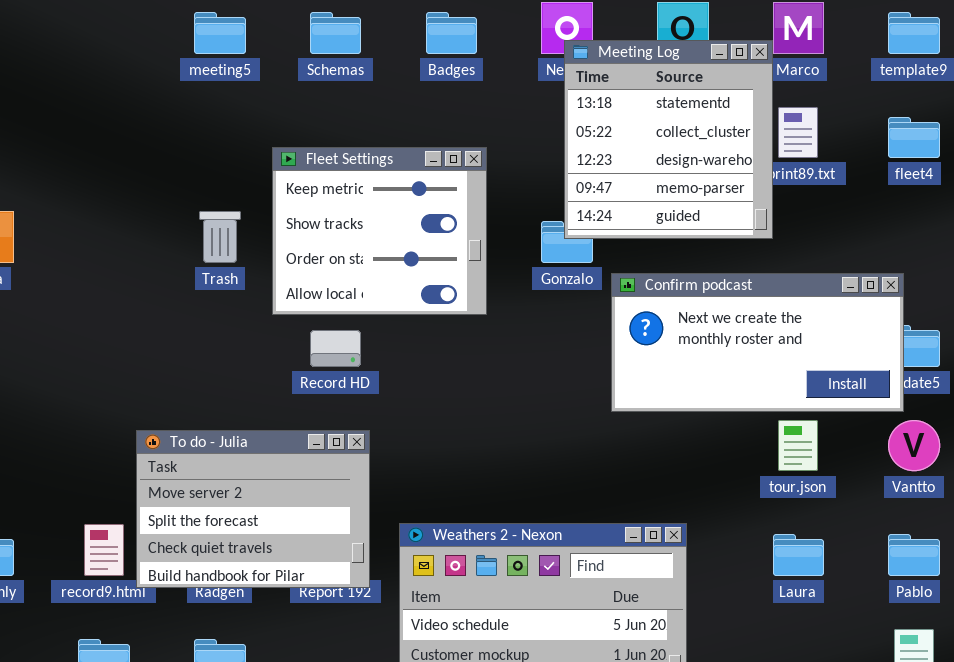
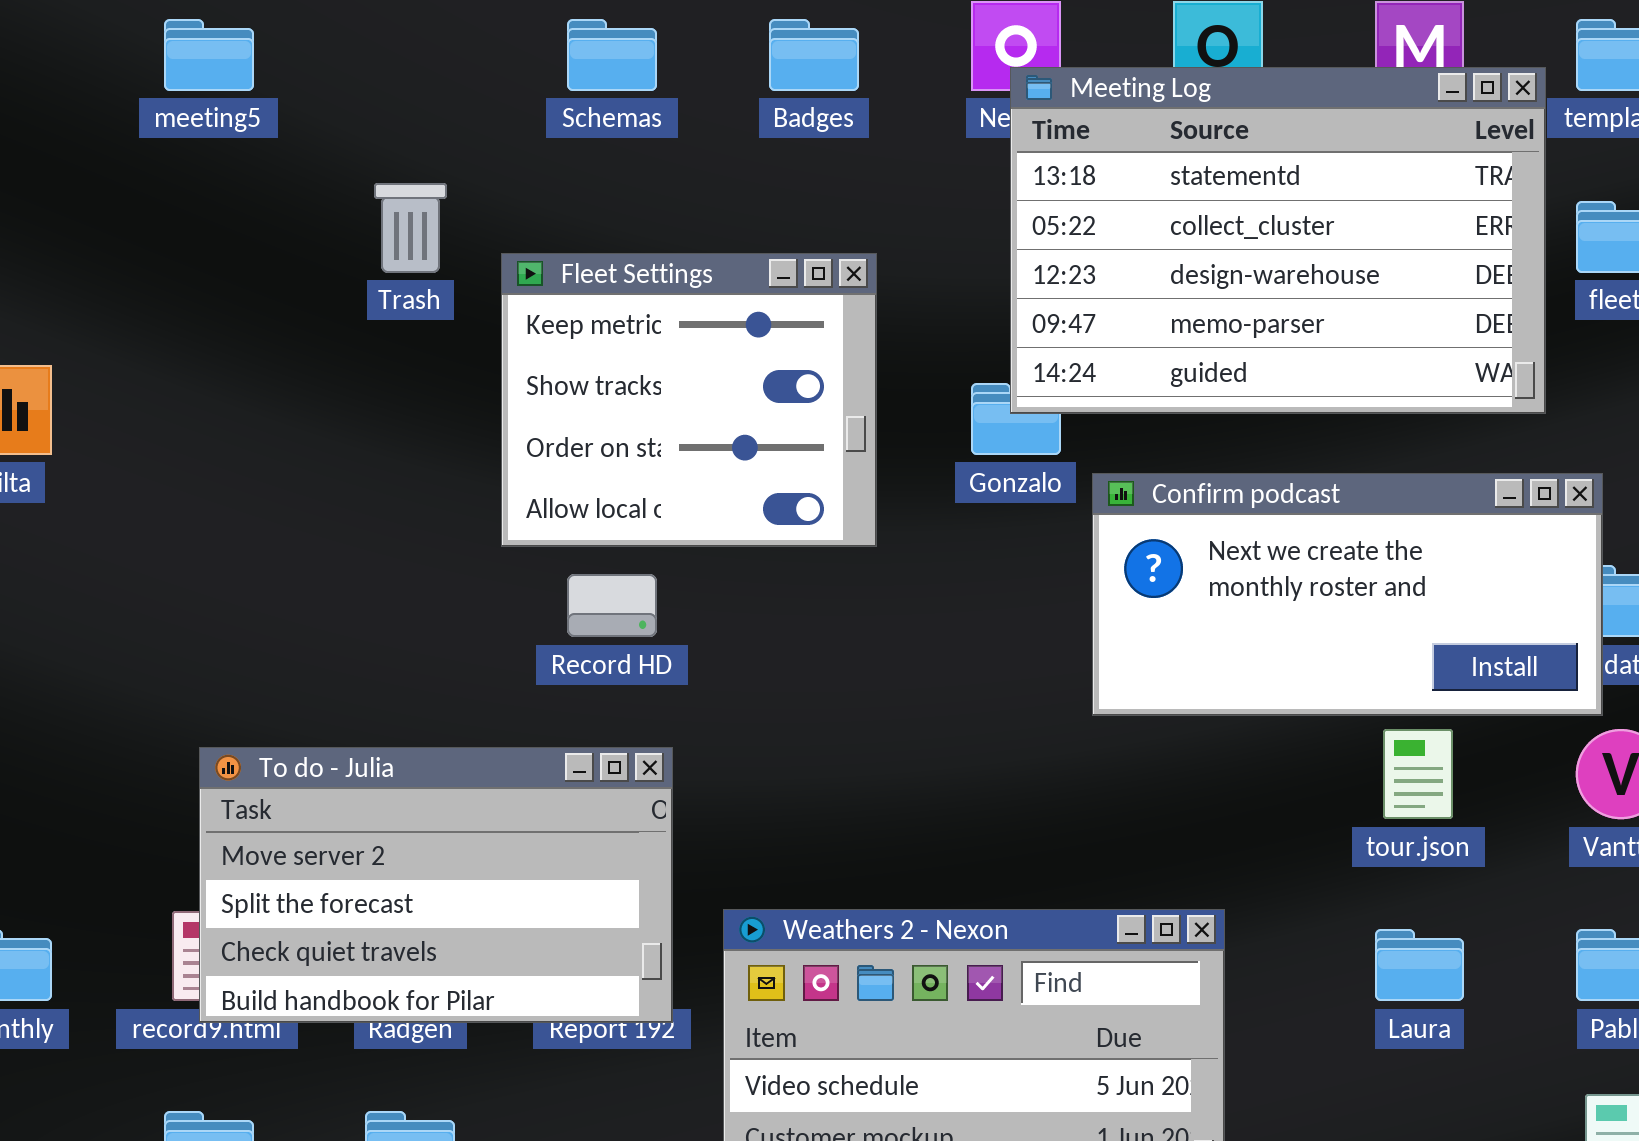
meeting5: [194,12,246,54] -> [164,19,254,91], moved
Meeting Log: [564,40,773,239] -> [1010,67,1546,414], resized
Trash: [199,211,241,263] -> [374,183,447,273], moved
To do - Julia: [136,430,370,588] -> [199,747,673,1023], resized

